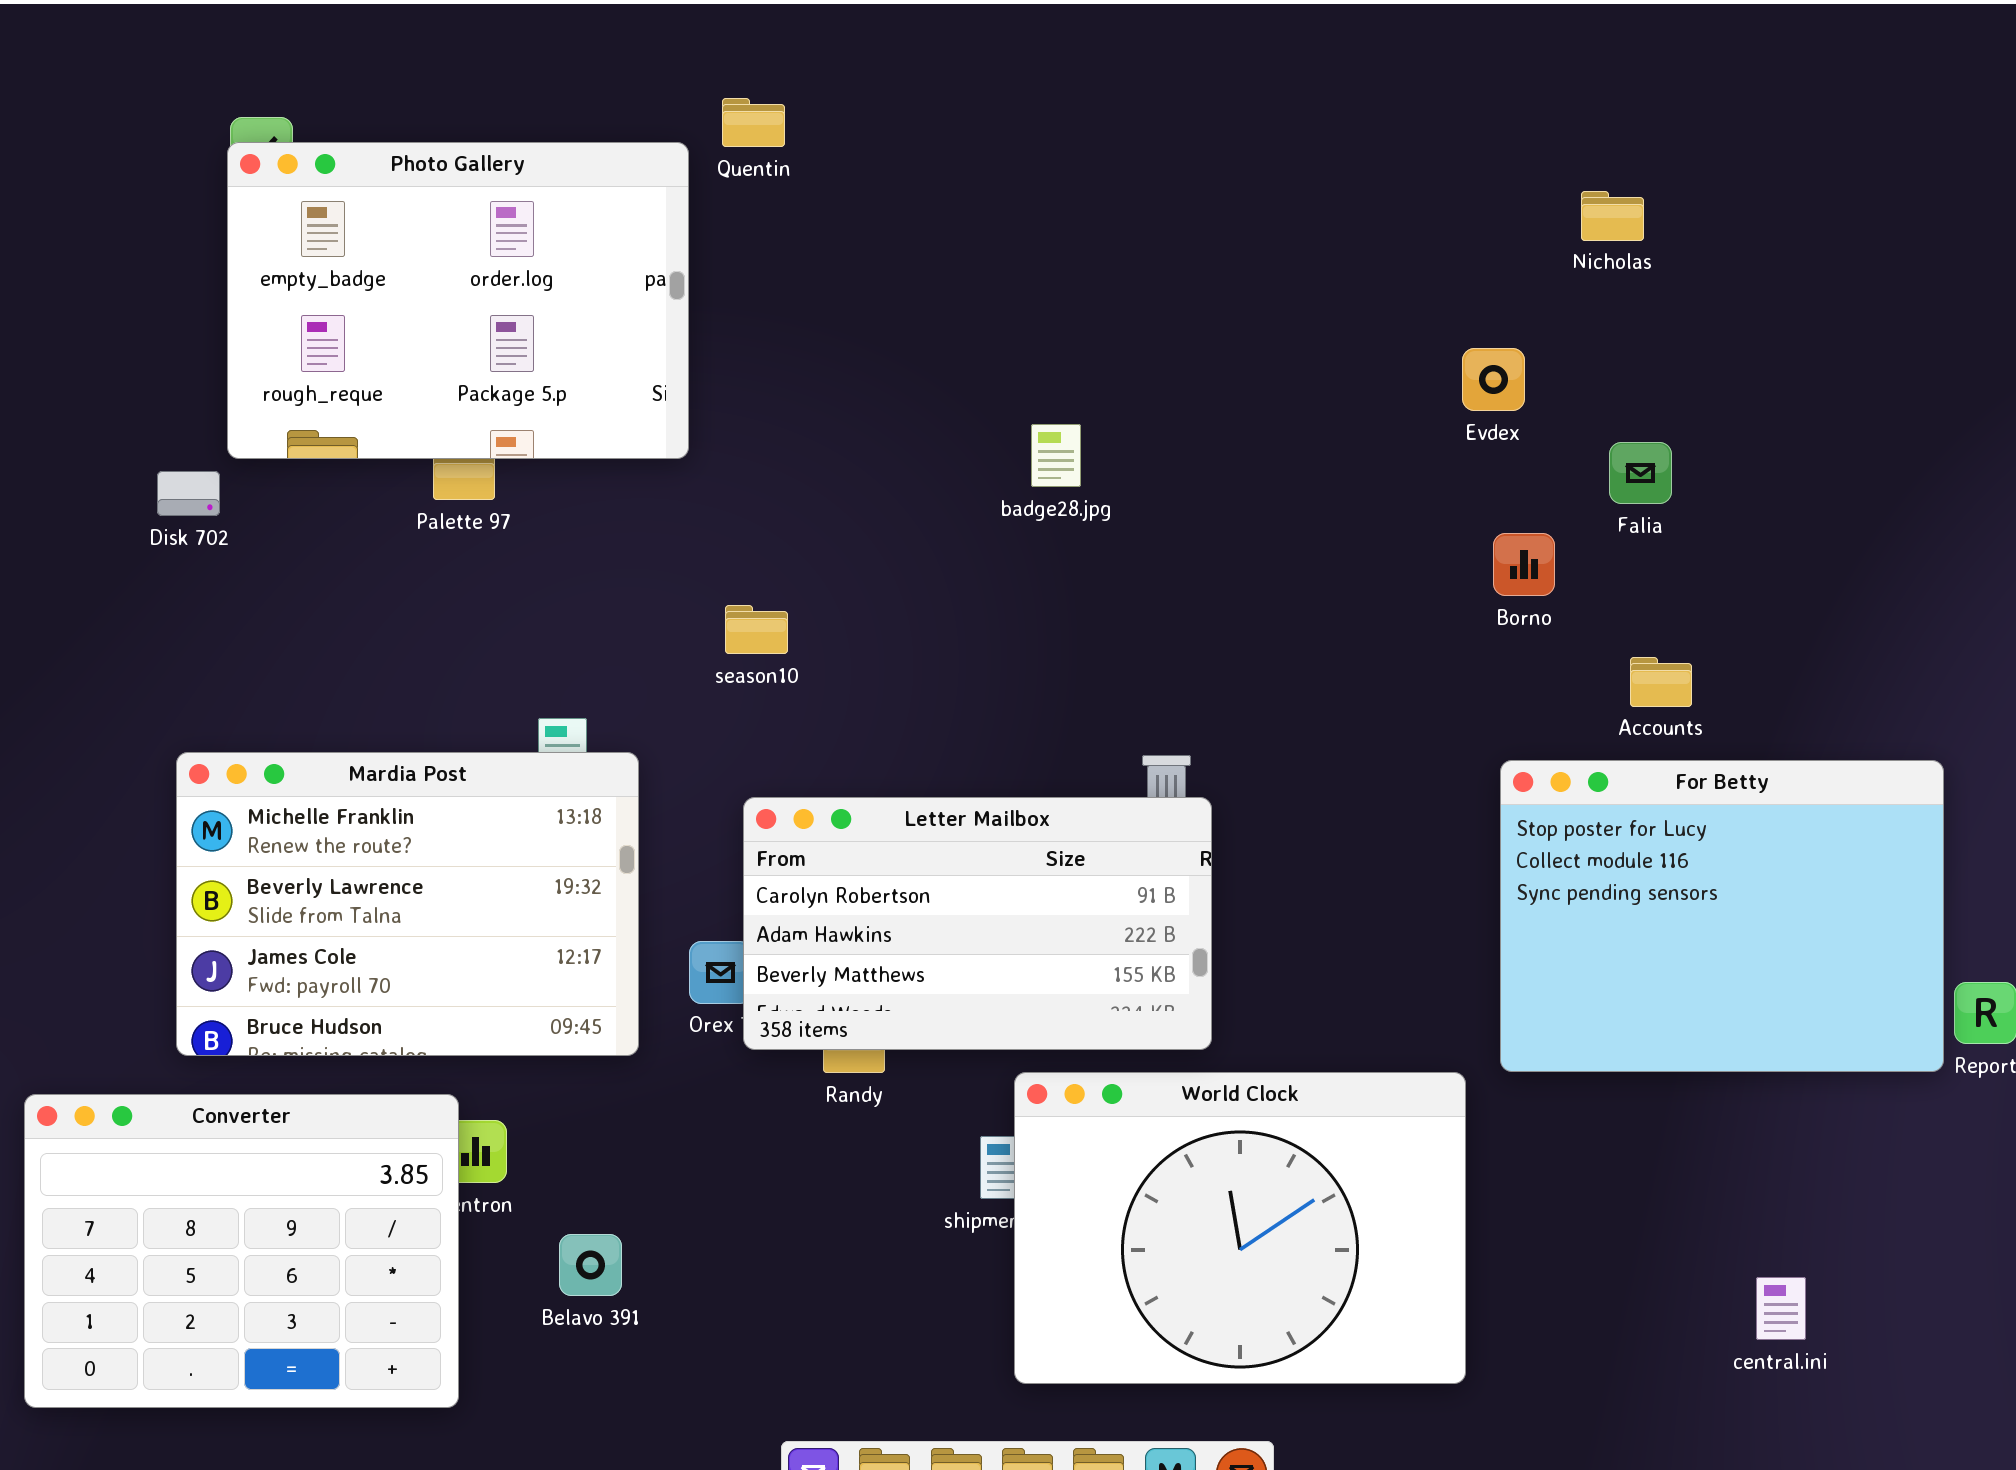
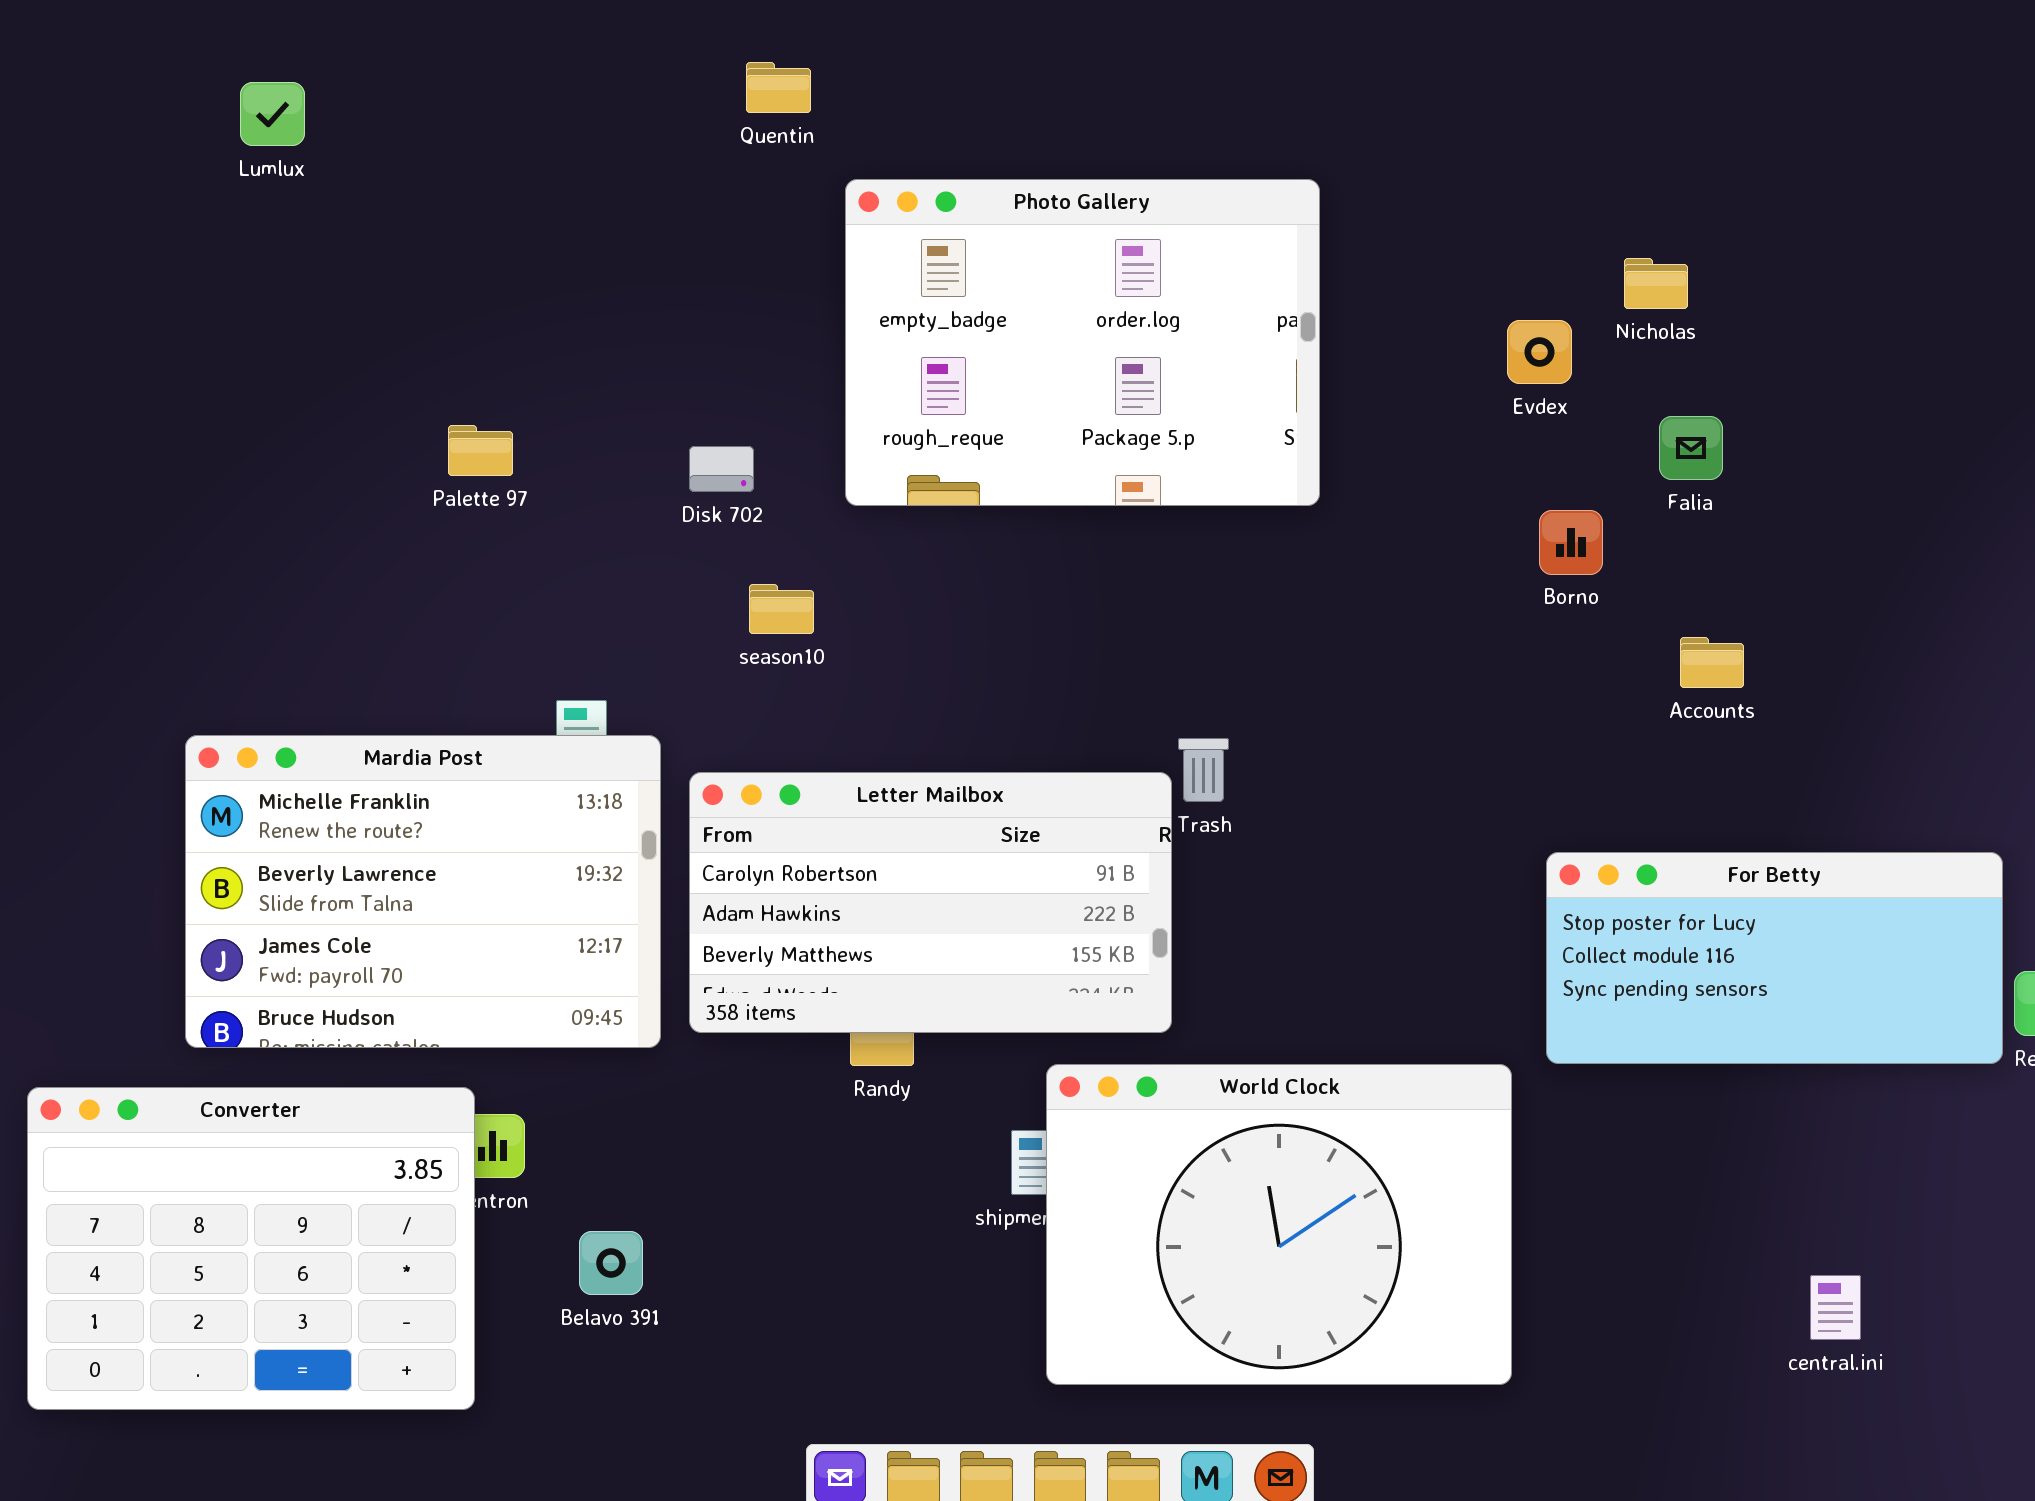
Photo Gallery: [227,142,689,459] -> [845,179,1320,506], moved
Nicholas: [1581,191,1644,241] -> [1624,258,1688,309], moved
Disk 702: [157,471,220,516] -> [689,446,754,492], moved
For Betty: [1500,760,1944,1072] -> [1546,852,2003,1064], resized
Letter Mailbox: [743,797,1212,1050] -> [689,772,1172,1033], moved

